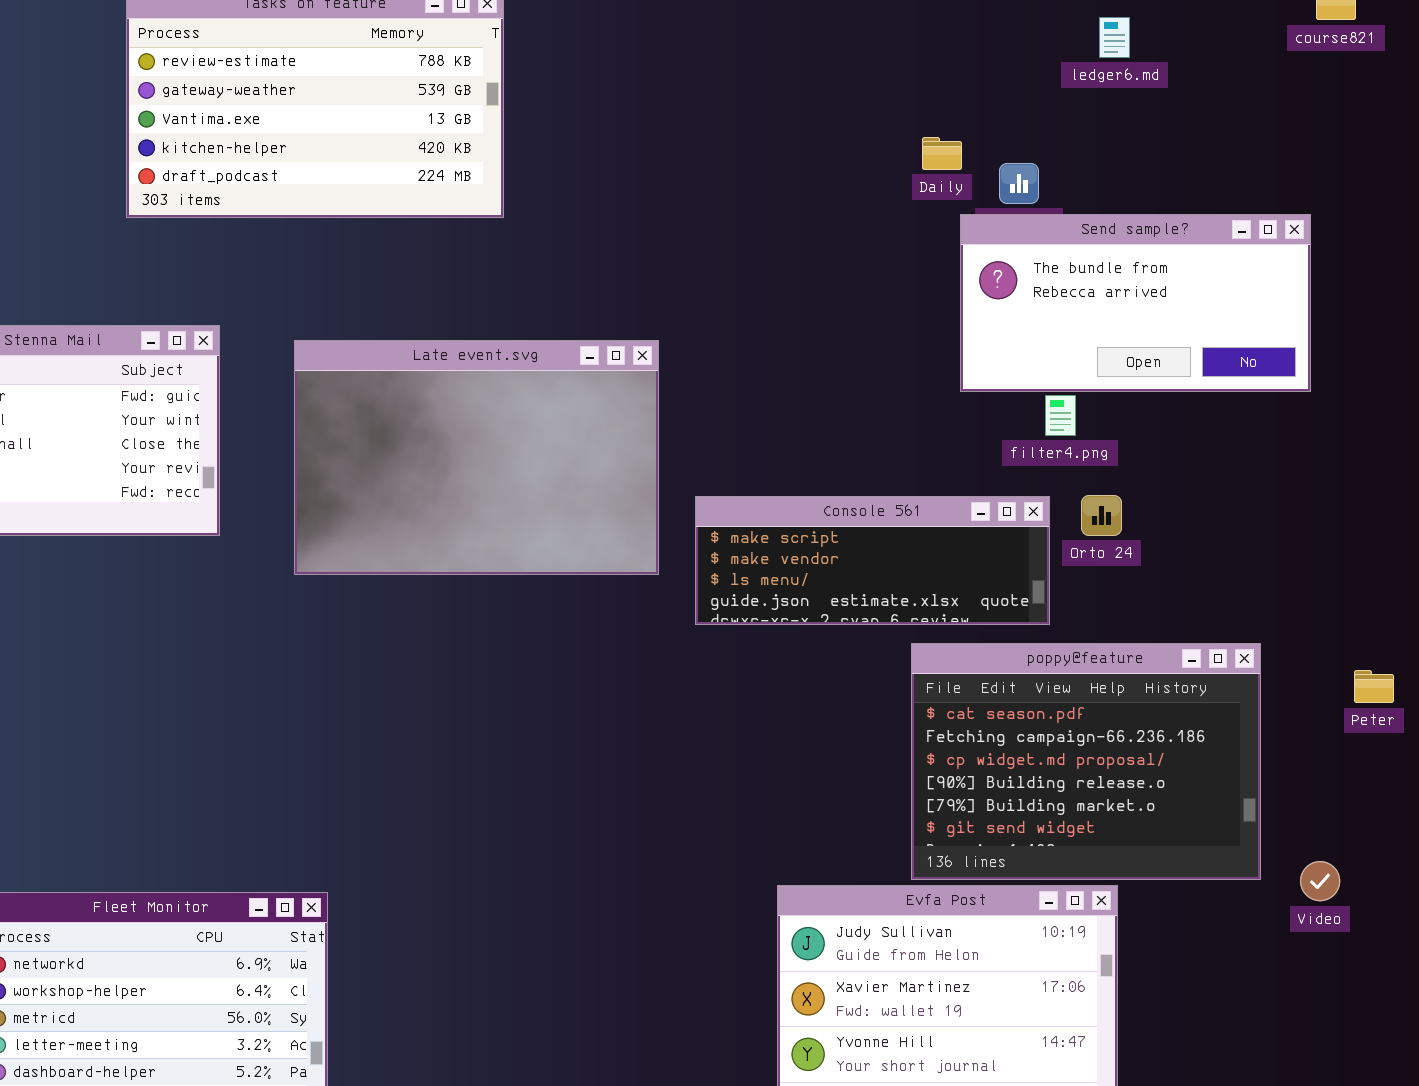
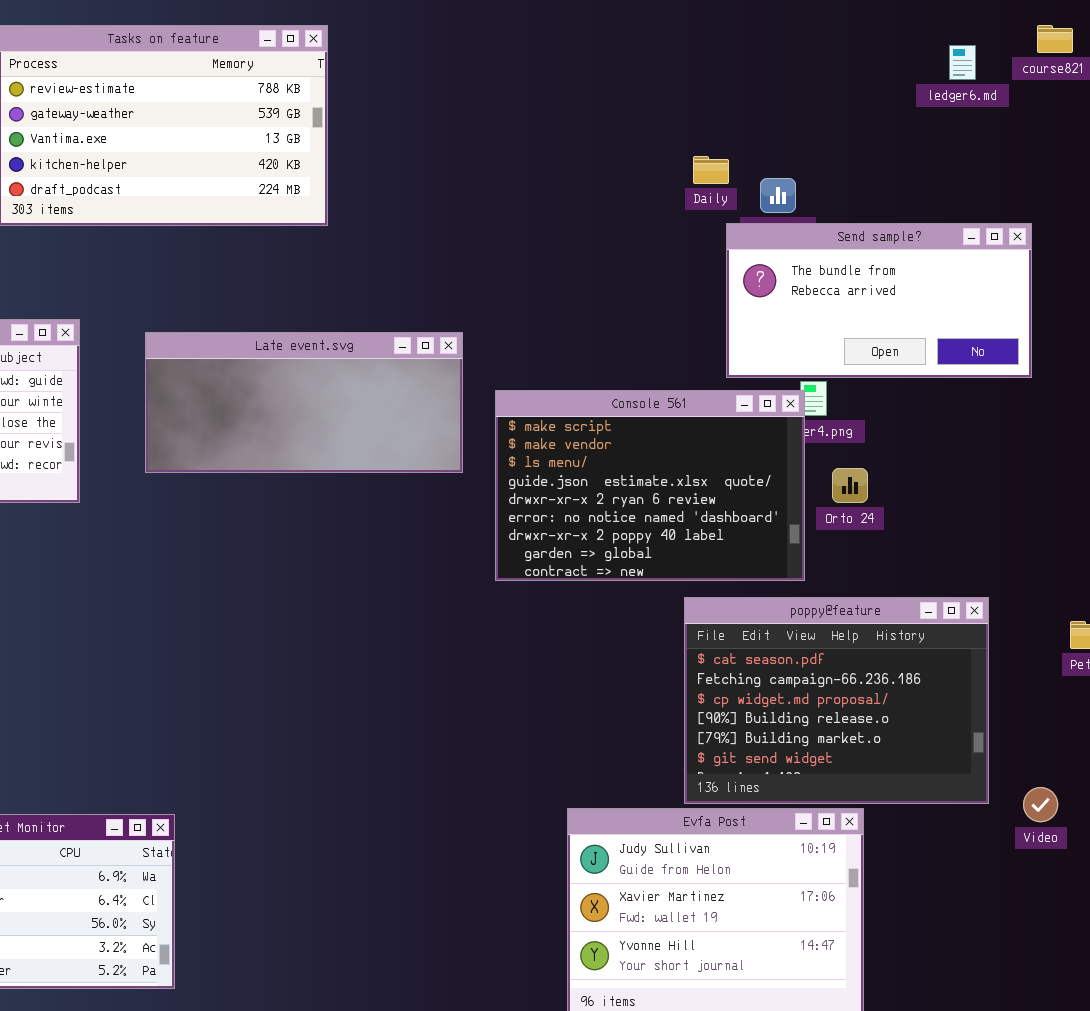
ledger6.md: [1099,17,1130,58] -> [949,45,976,80], moved
Late event.svg: [294,340,659,575] -> [145,332,463,473], resized
Console 561: [695,496,1050,625] -> [495,390,805,581], resized

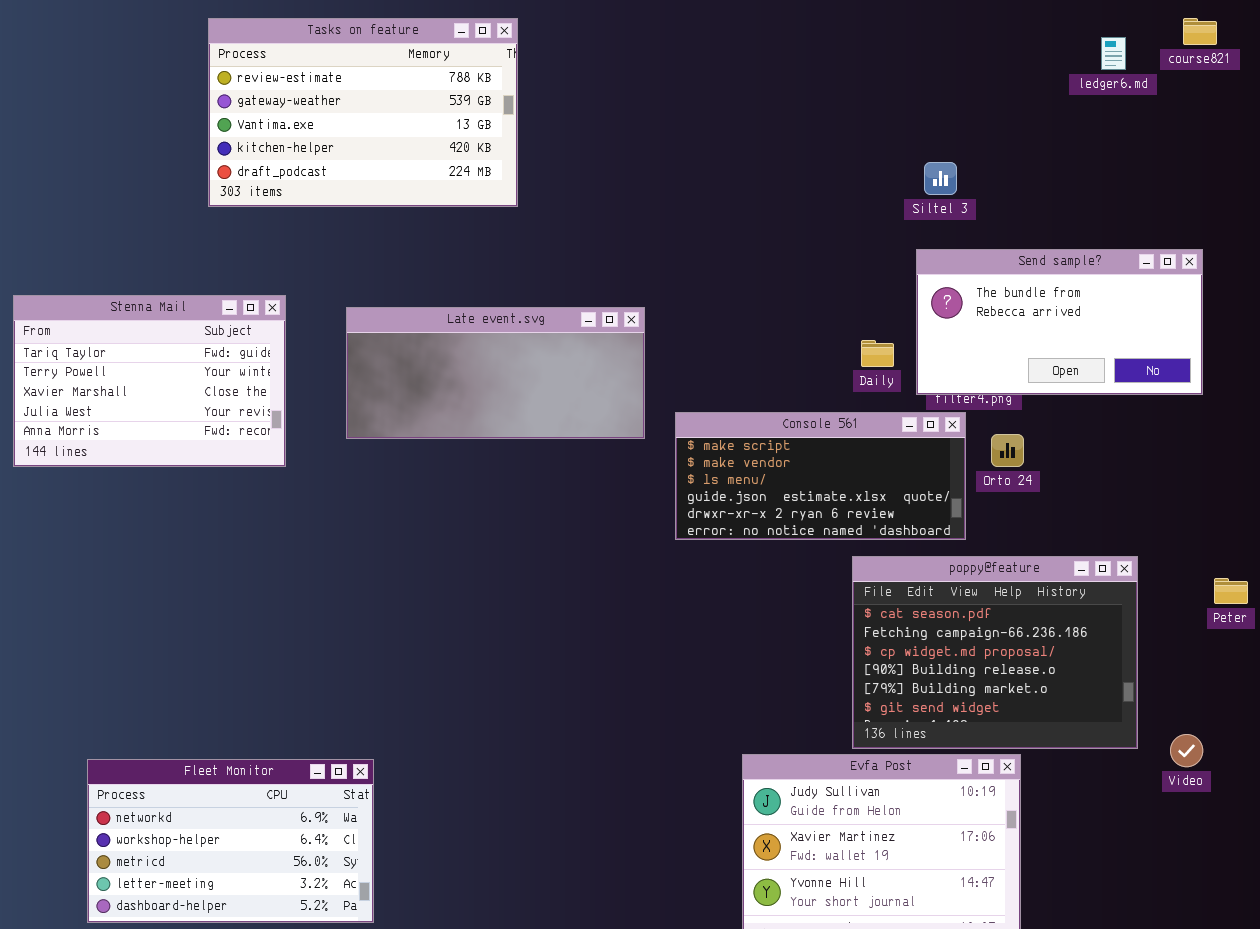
Daily: [693,156,729,184] -> [861,340,894,367], moved
Send sample?: [726,223,1032,378] -> [916,249,1203,395], moved
Console 561: [495,390,805,581] -> [675,412,966,540], resized

